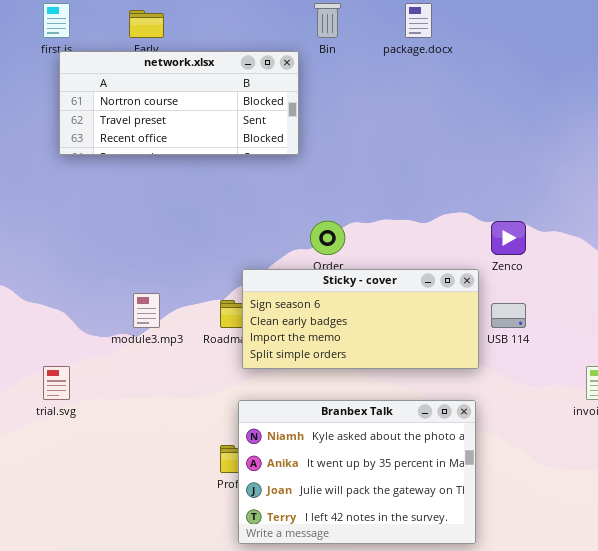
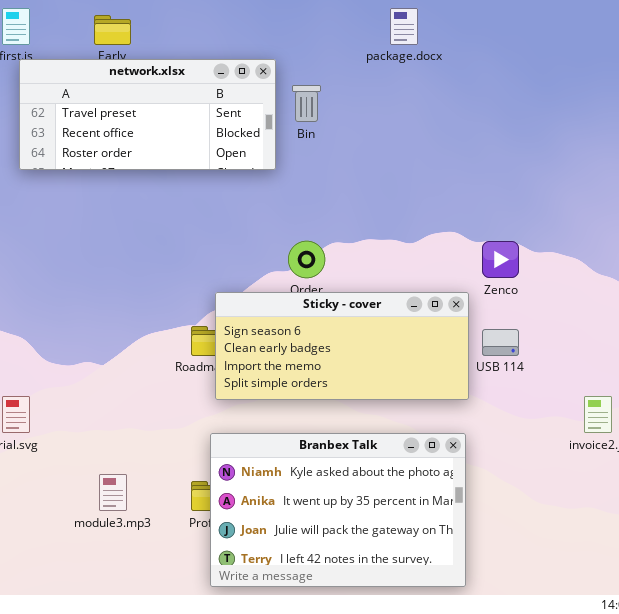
Bin: [314,3,341,38] -> [292,85,321,122], moved
network.xlsx: [59,51,299,155] -> [19,59,276,170], scrolled down 1 row
module3.mp3: [133,293,160,328] -> [99,474,127,511], moved

